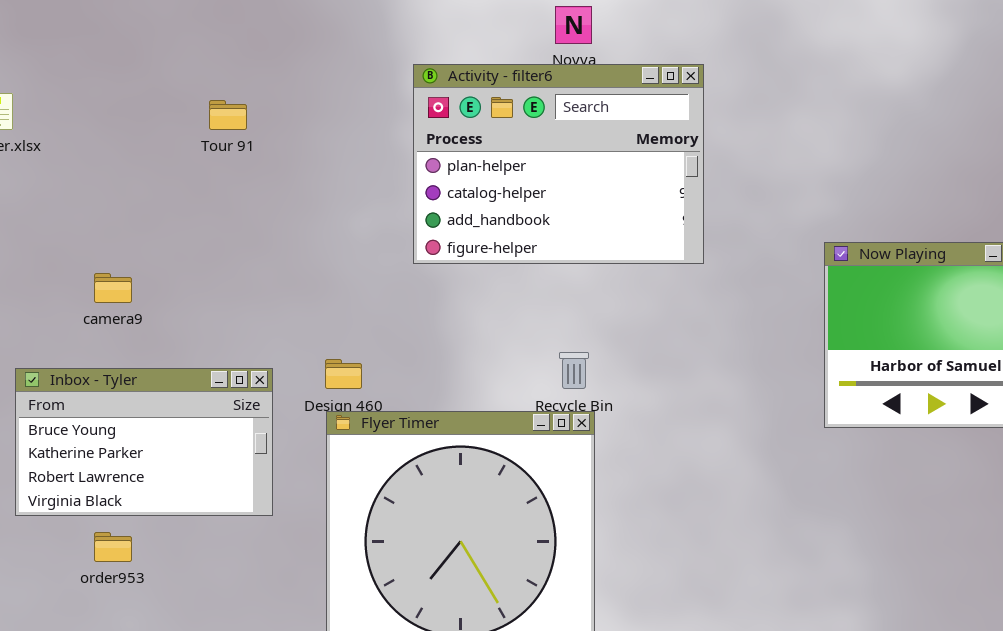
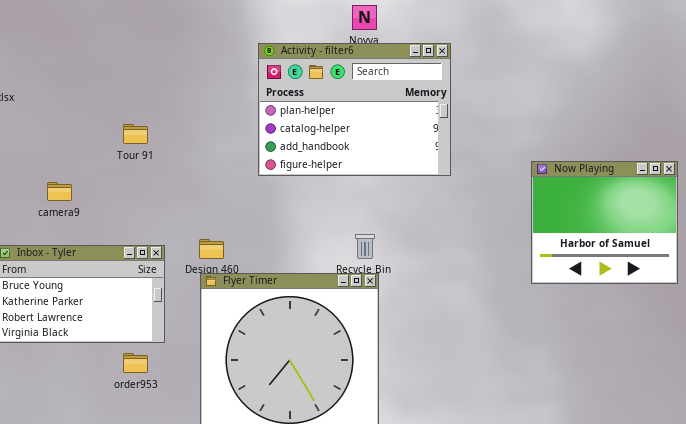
Tour 91: [209,100,247,130] -> [123,124,148,144], moved
order953: [94,532,132,562] -> [123,353,148,373], moved

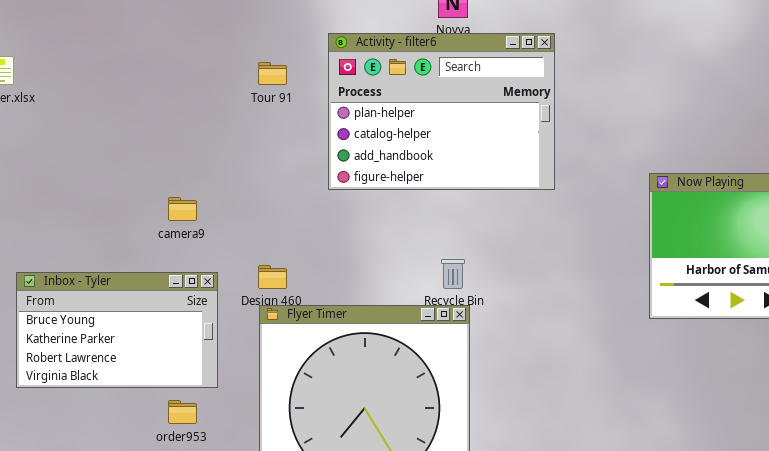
Tour 91: [123,124,148,144] -> [258,62,287,85], moved
camera9: [47,182,72,201] -> [168,197,197,221], moved

